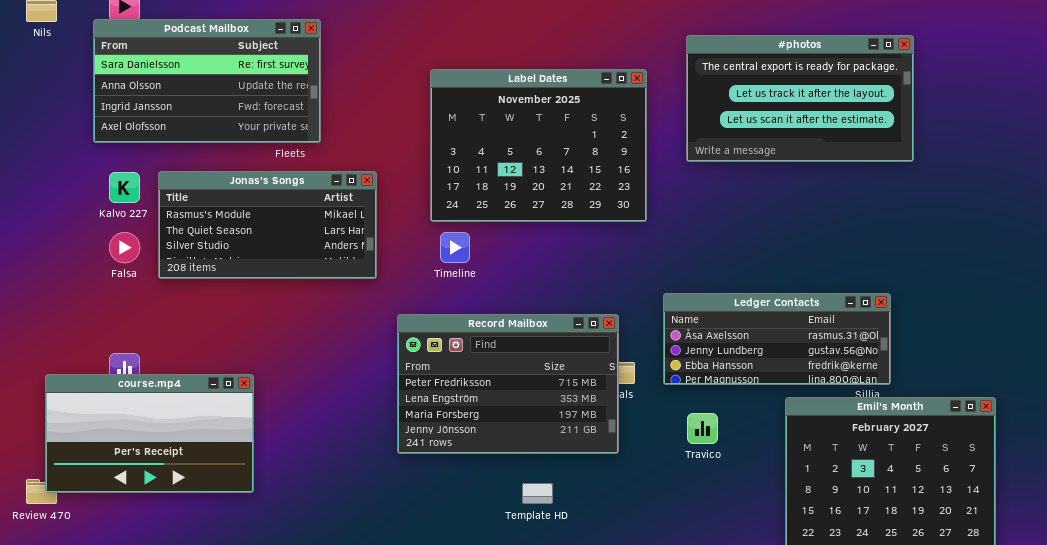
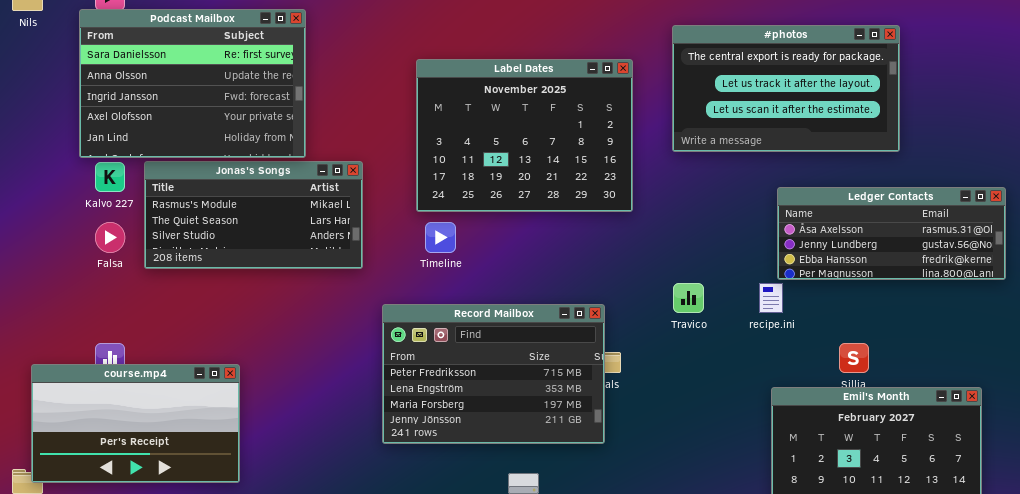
Podcast Mailbox: [93,19,321,143] -> [79,9,306,158], resized
Ledger Contacts: [663,293,891,385] -> [777,187,1006,280], moved
Travico: [687,413,718,444] -> [673,283,704,313], moved

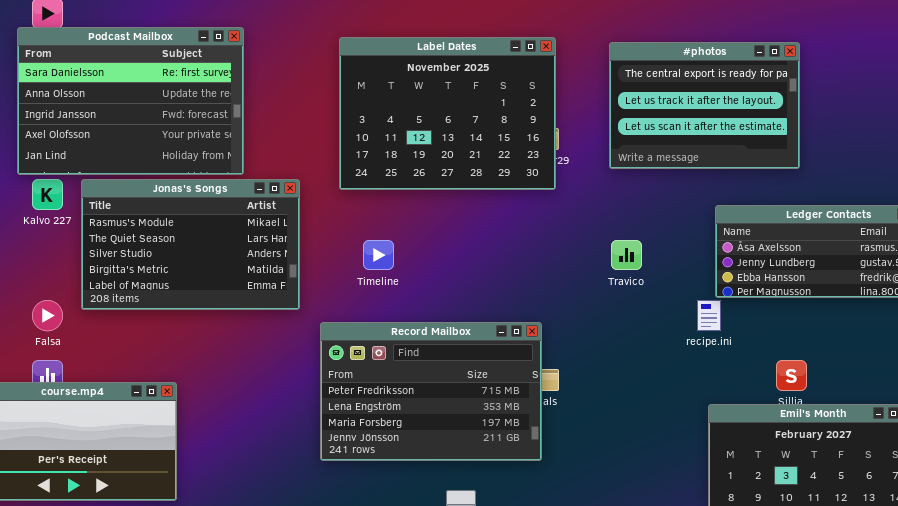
#photos: [672,25,900,152] -> [609,42,800,169], resized
Label Dates: [416,59,633,212] -> [339,37,556,190], moved
Jonas's Songs: [144,161,363,269] -> [81,179,300,310], resized
Falsa: [95,222,125,253] -> [32,300,63,331], moved
Travico: [673,283,704,313] -> [611,240,642,270], moved

